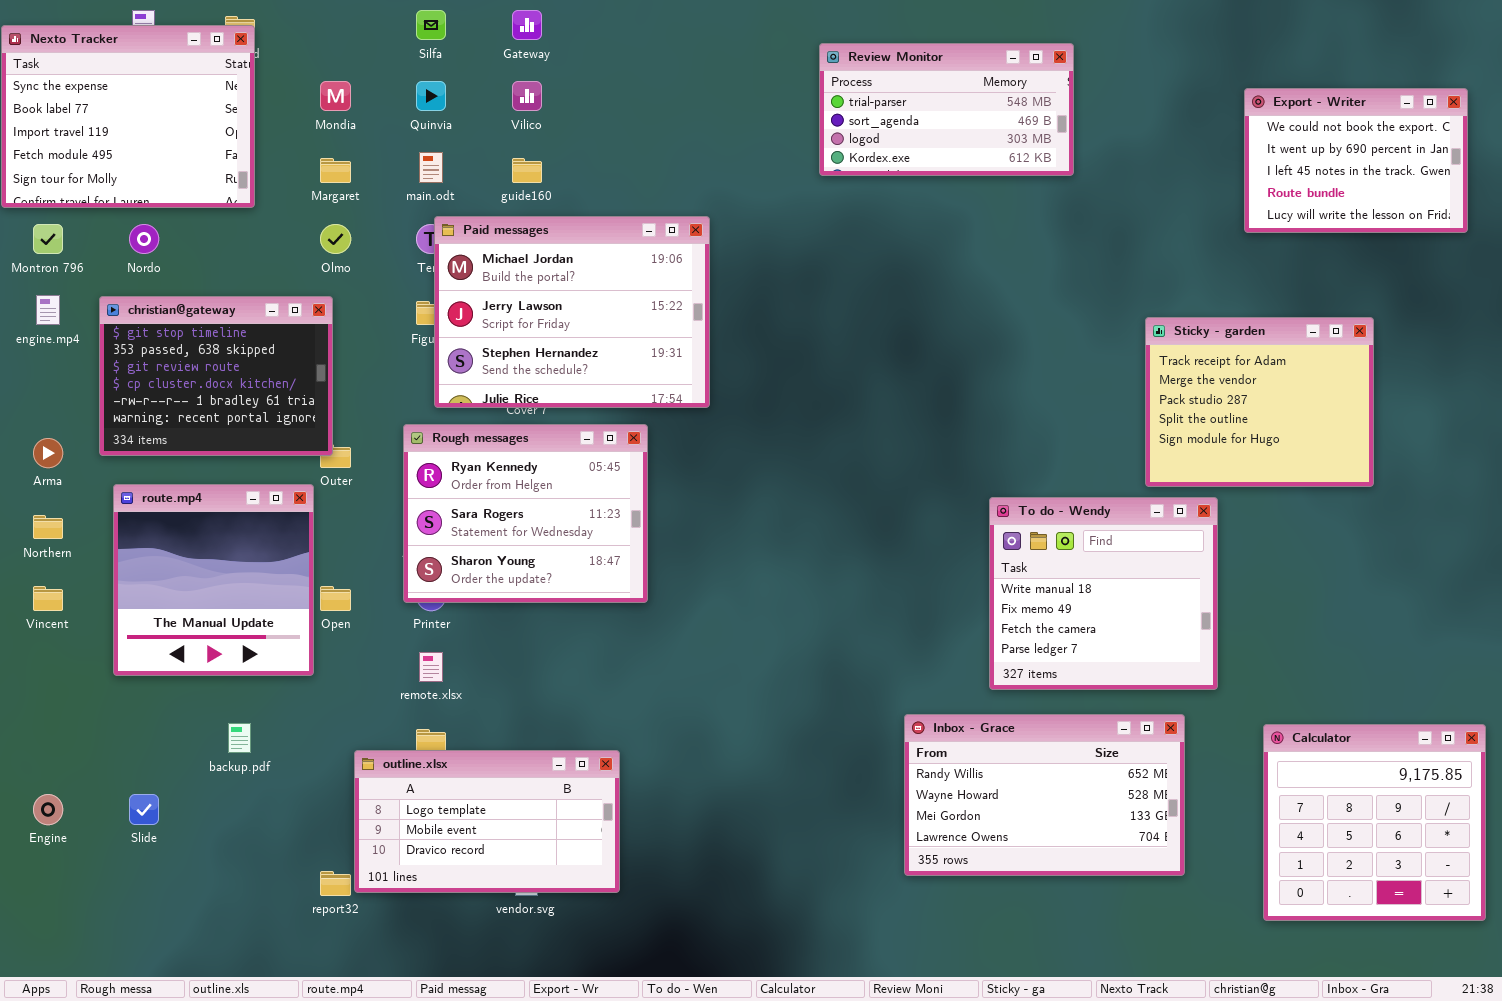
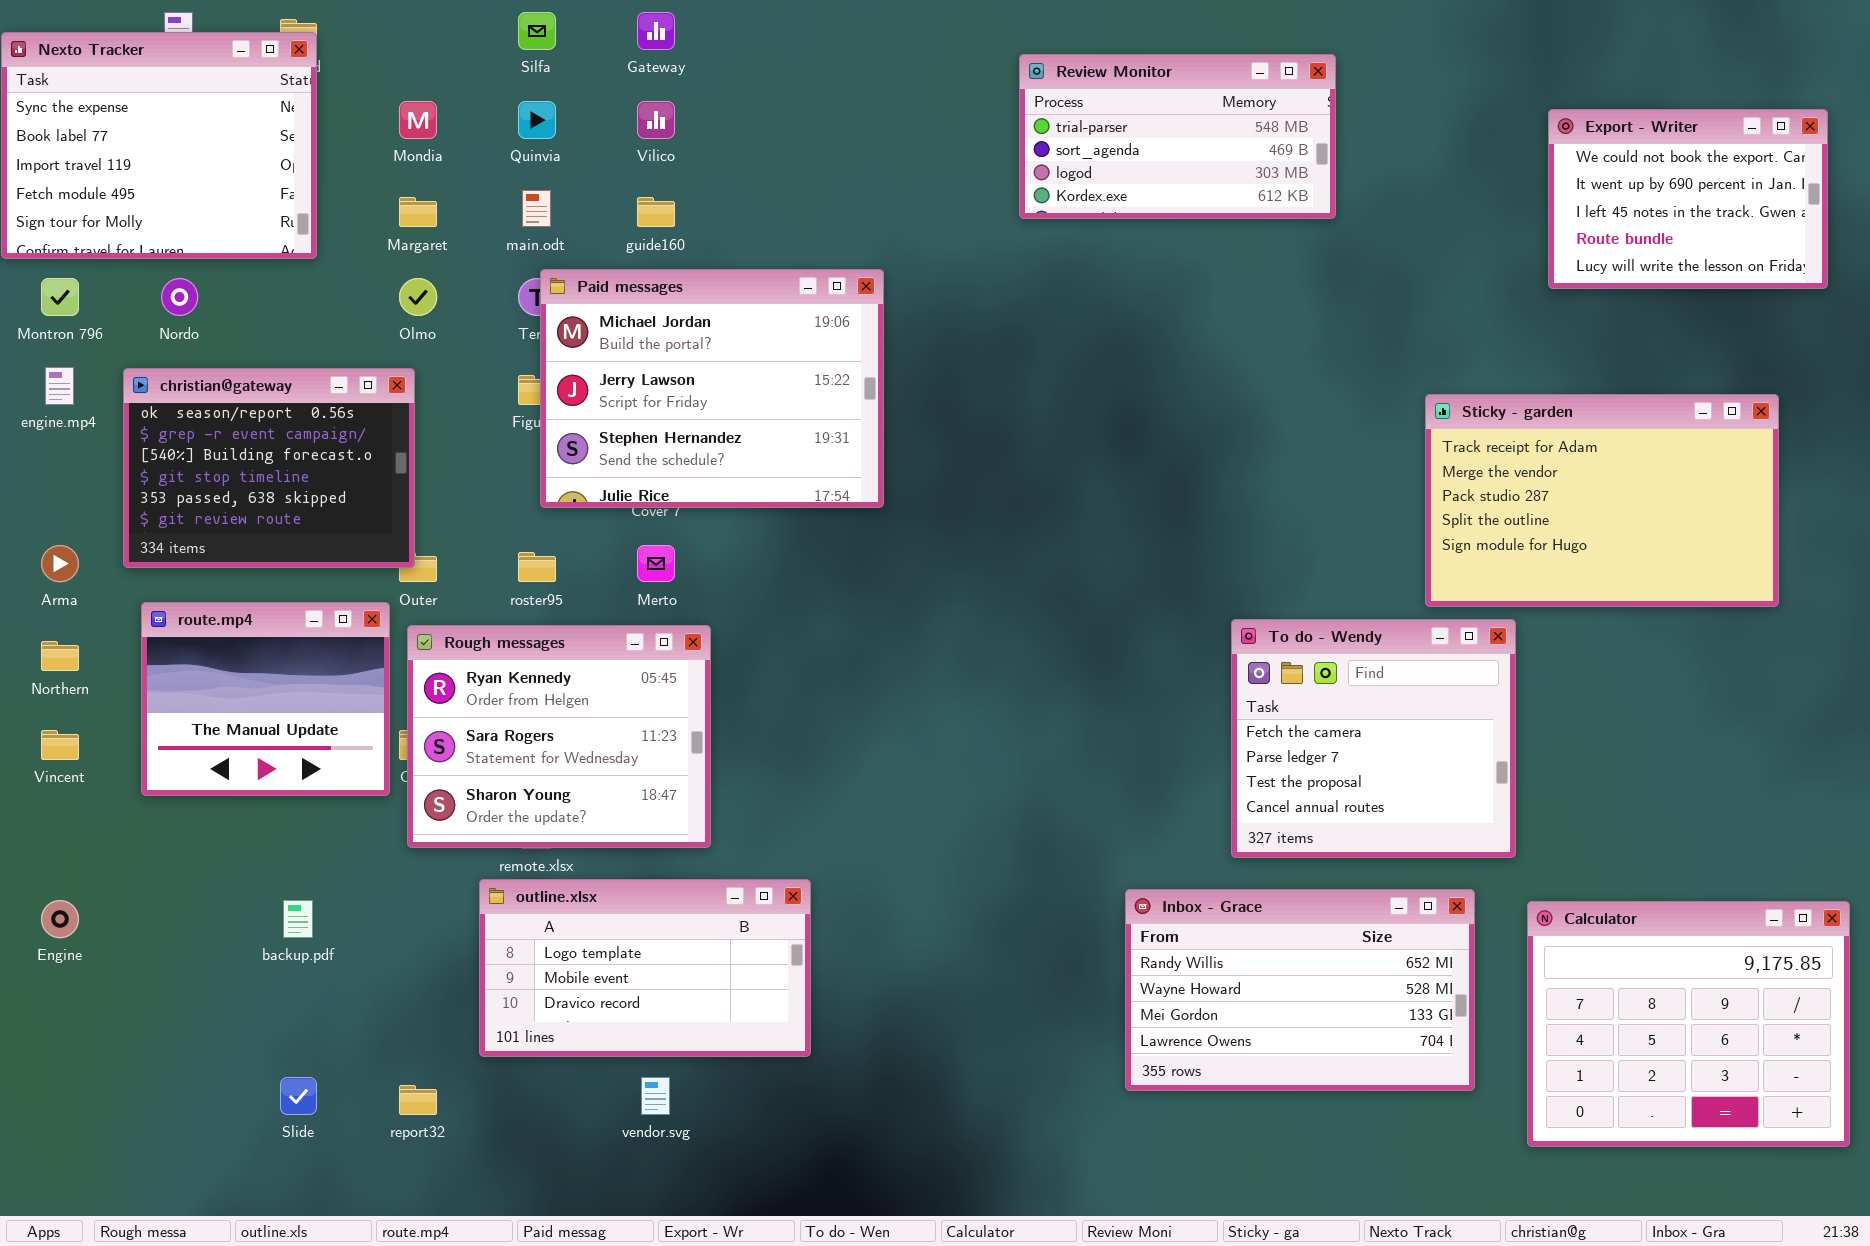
christian@gateway: [99,296,333,456] -> [123,368,415,568], scrolled up 3 rows
Sticky - garden: [1145,317,1374,487] -> [1425,394,1779,607], resized
Rough messages: [403,424,648,603] -> [407,625,711,848], moved
route.mp4: [113,484,314,676] -> [141,602,390,796], resized
To do - Wendy: [989,497,1218,690] -> [1231,619,1516,858], scrolled down 2 rows
Calculator: [1263,724,1486,921] -> [1527,901,1850,1147], resized
outline.xlsx: [354,750,620,893] -> [479,879,811,1057], moved
Engine: [33,794,63,825] -> [41,900,79,938], moved
Slide: [129,794,159,825] -> [280,1077,317,1115], moved

